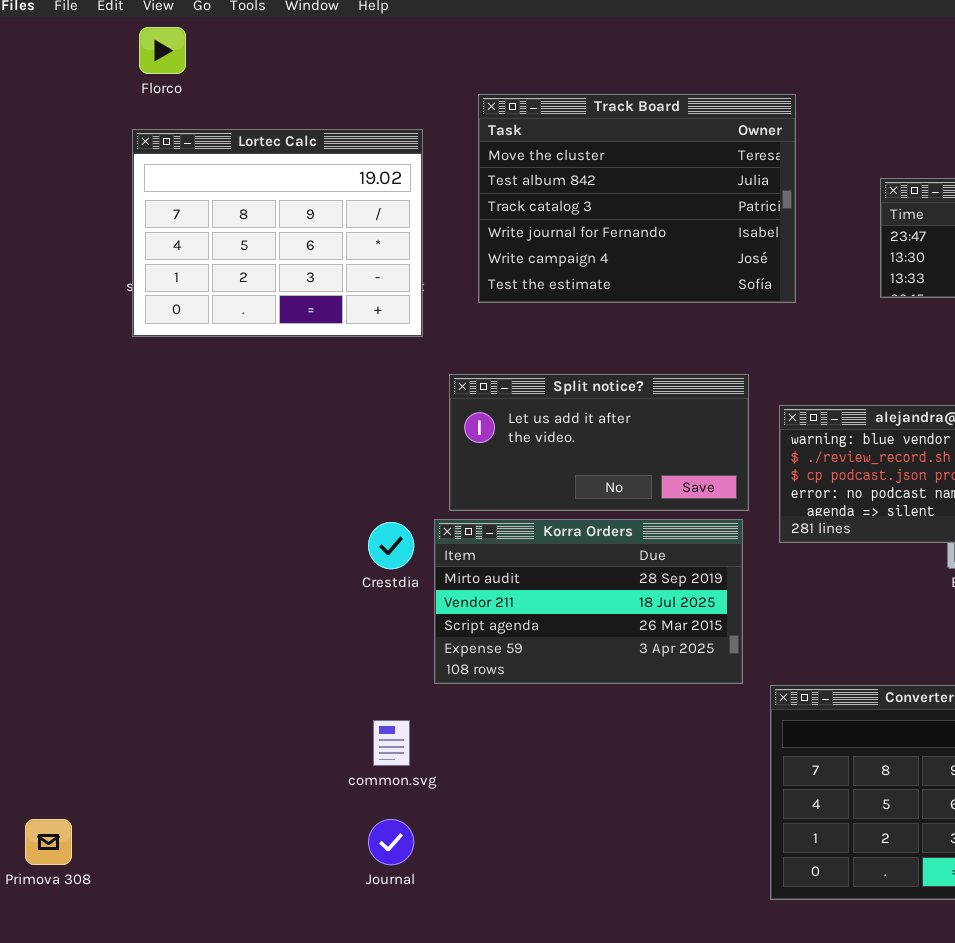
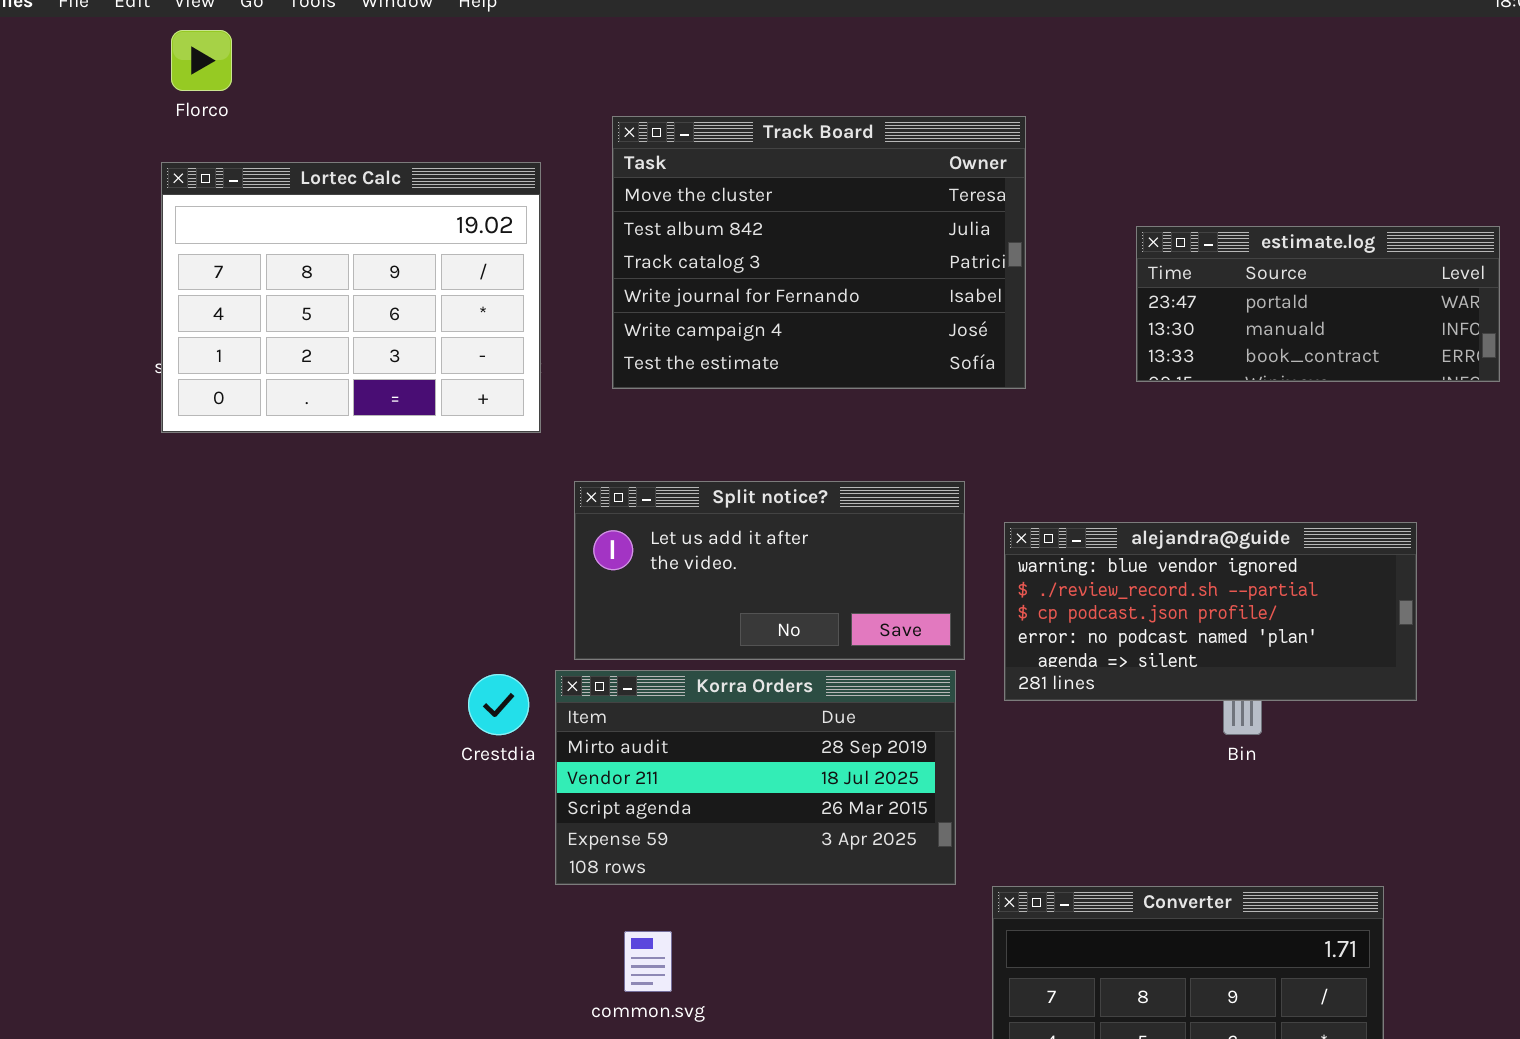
common.svg: [373,720,410,766] -> [624,931,672,992], moved

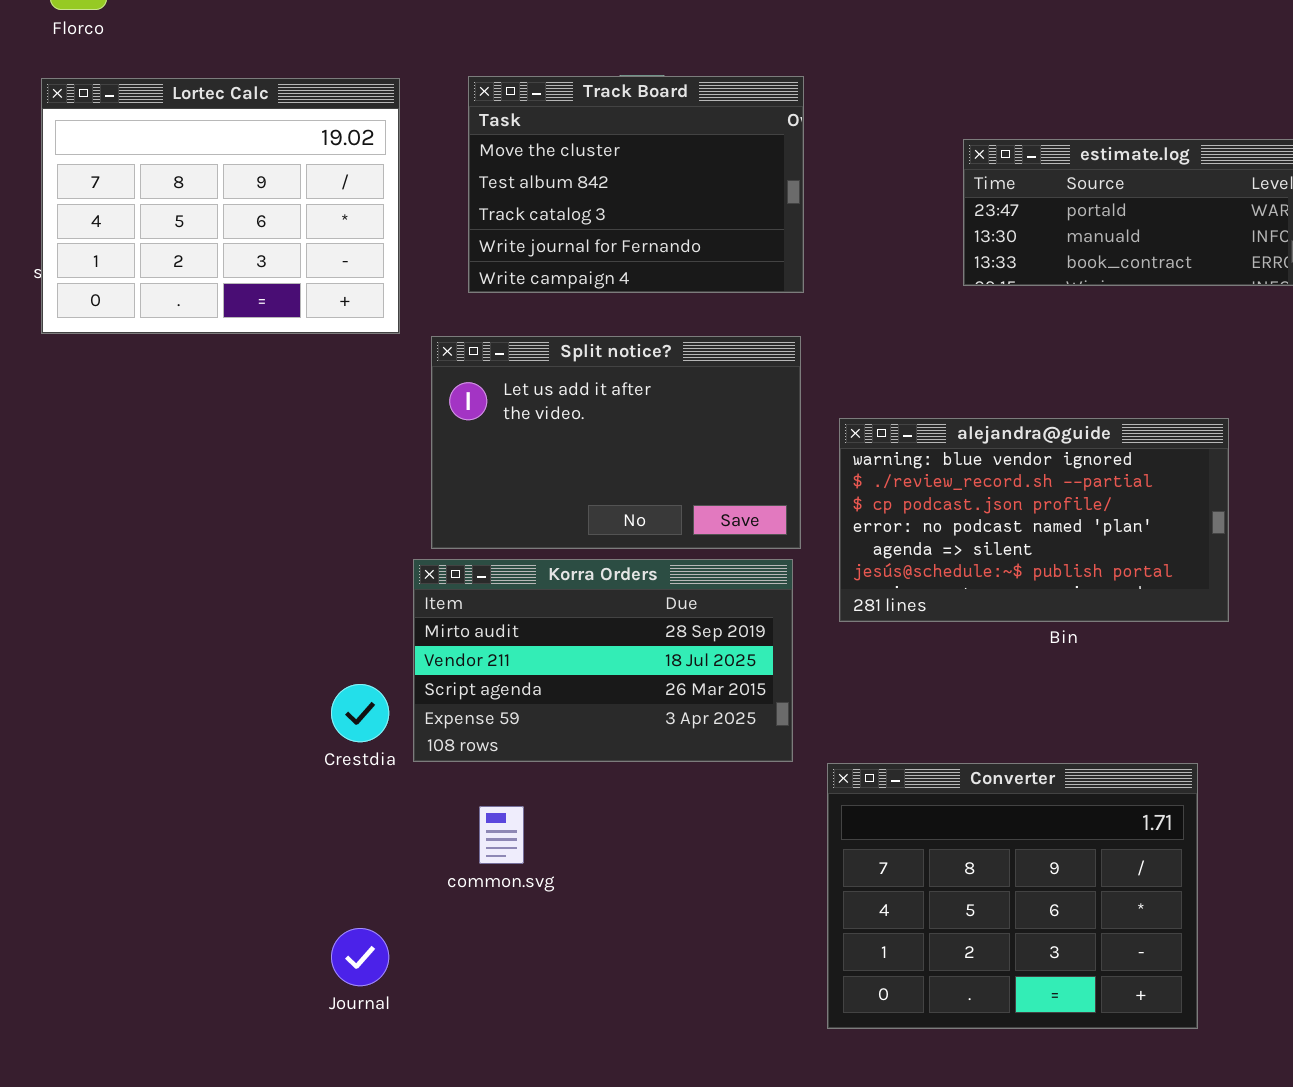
Track Board: [612,116,1026,389] -> [468,76,804,293], resized
Split notice?: [574,481,965,660] -> [431,336,801,549], resized
alejandra@guide: [1004,522,1417,701] -> [839,418,1229,622], resized
Crestdia: [468,674,529,735] -> [331,684,389,742], moved

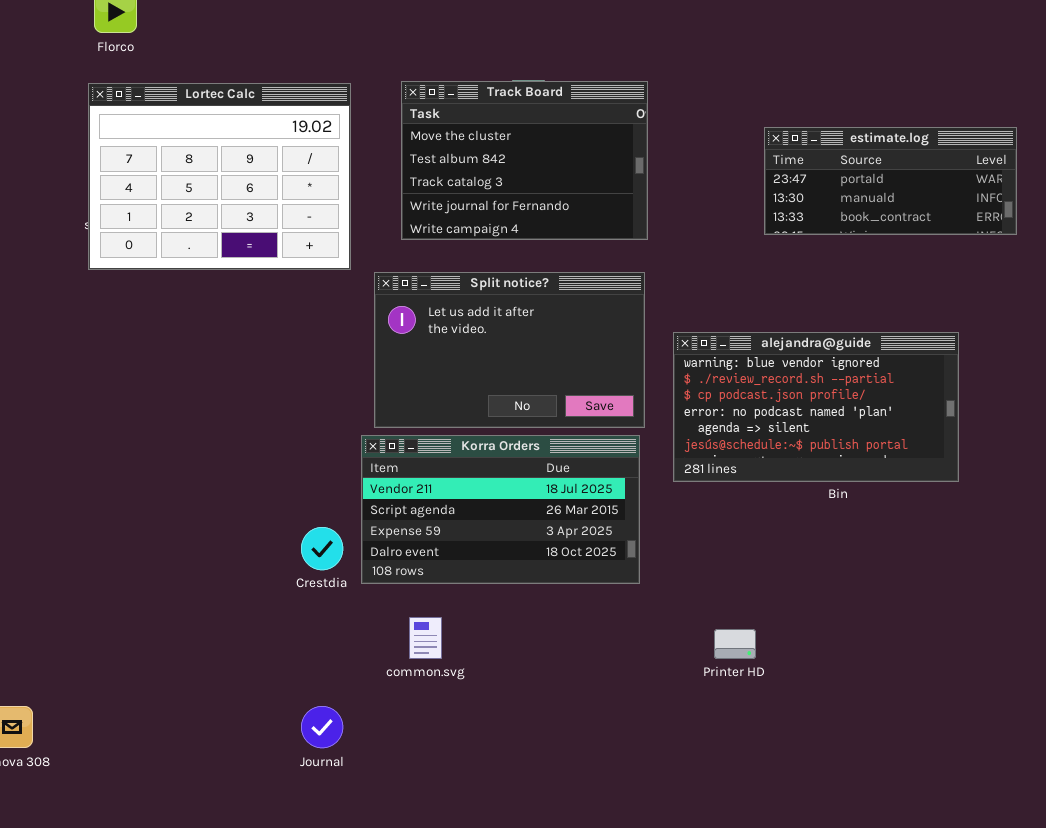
Korra Orders: [413,559,793,762] -> [361,435,640,584], scrolled down 1 row
Converter: [827,763,1198,1029] -> none, closed

